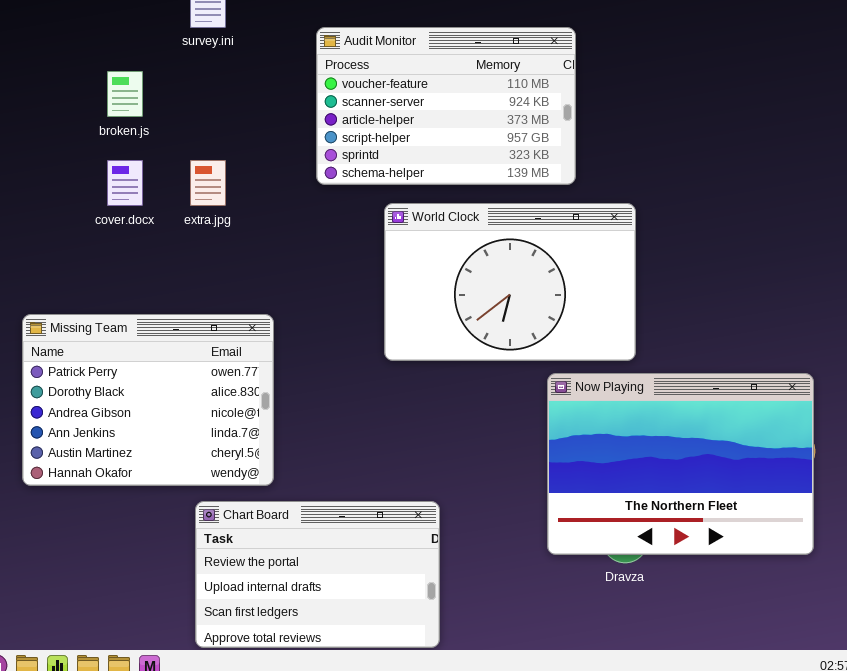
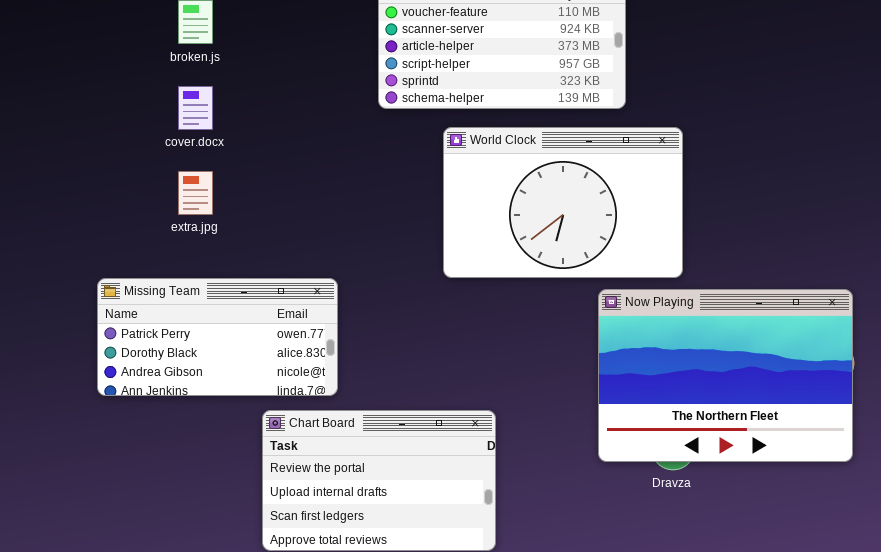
extra.jpg: [190,160,226,206] -> [178,171,213,215], moved
Missing Team: [22,314,274,486] -> [97,278,338,396], resized

